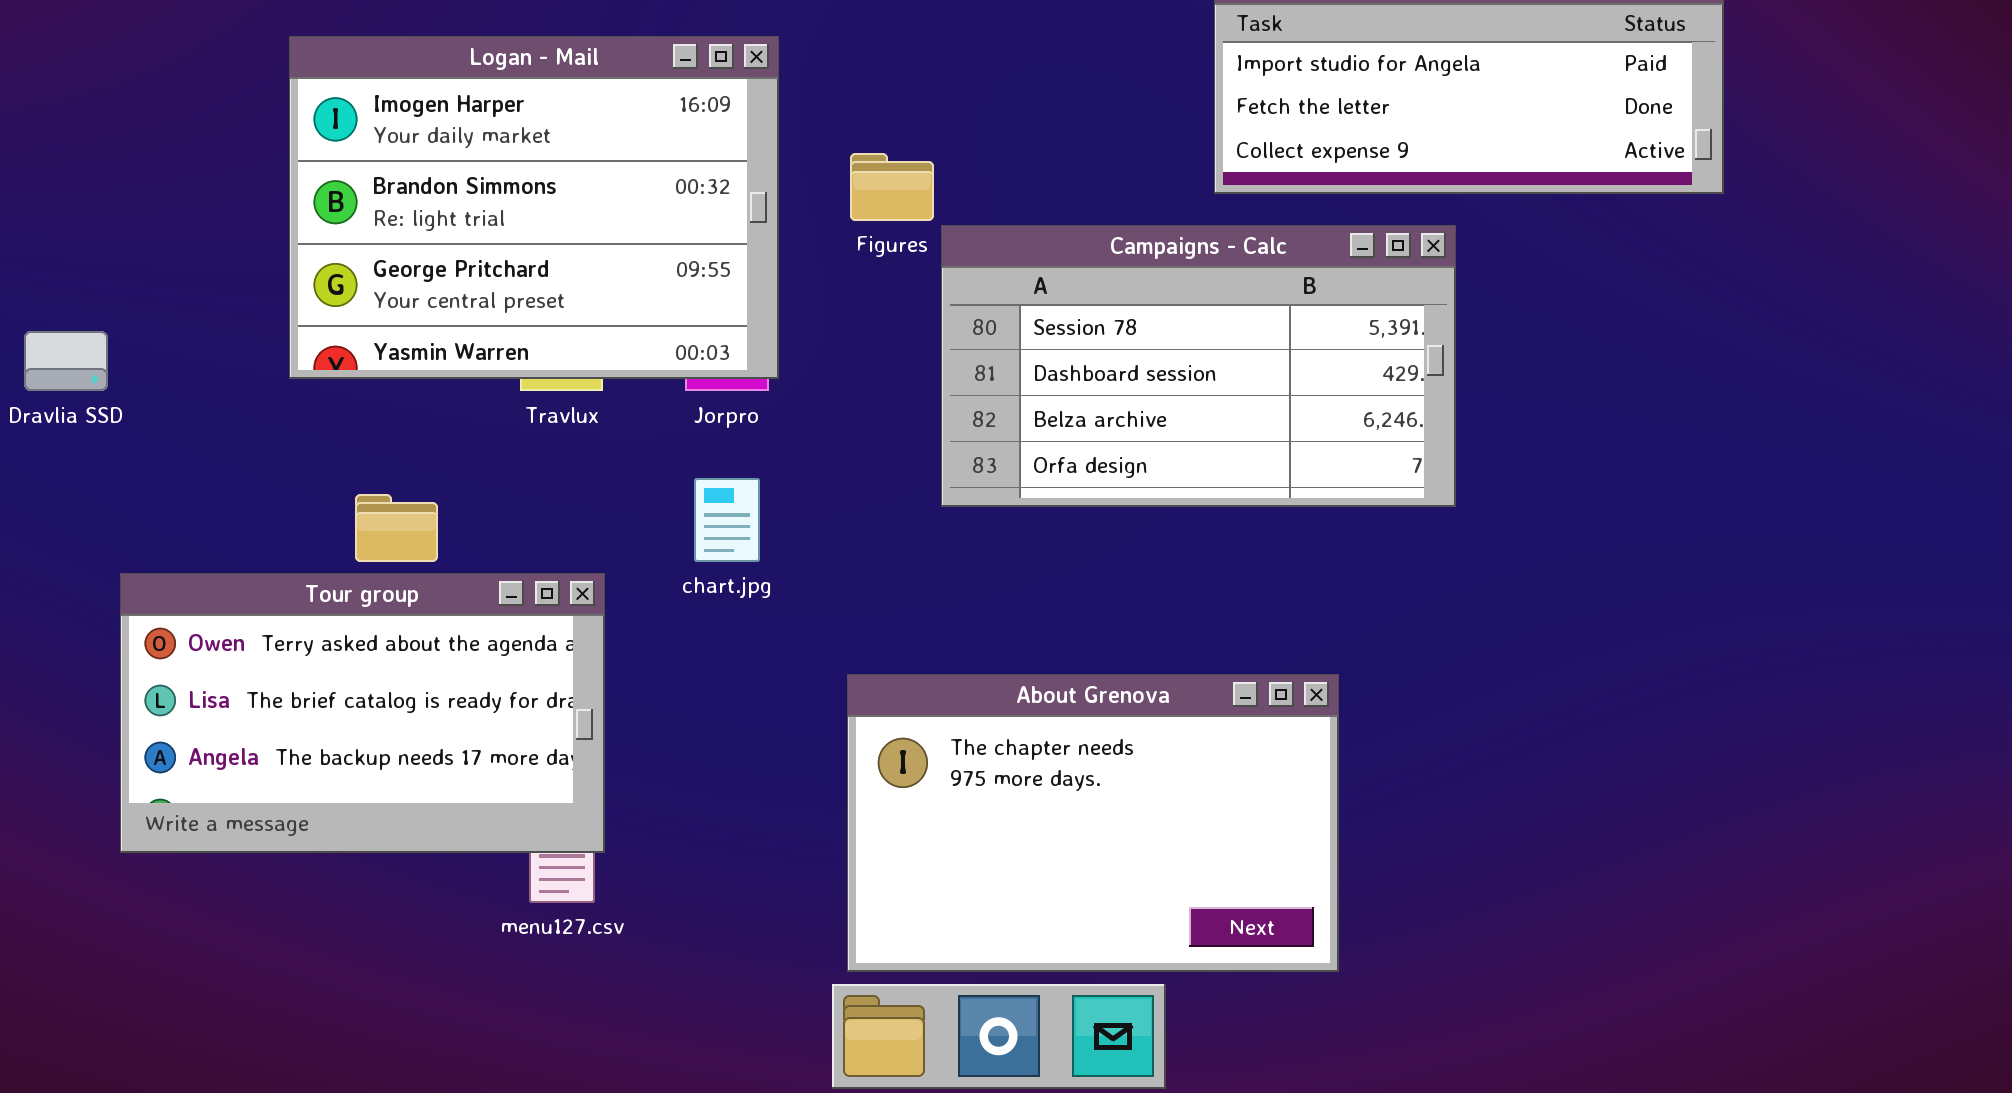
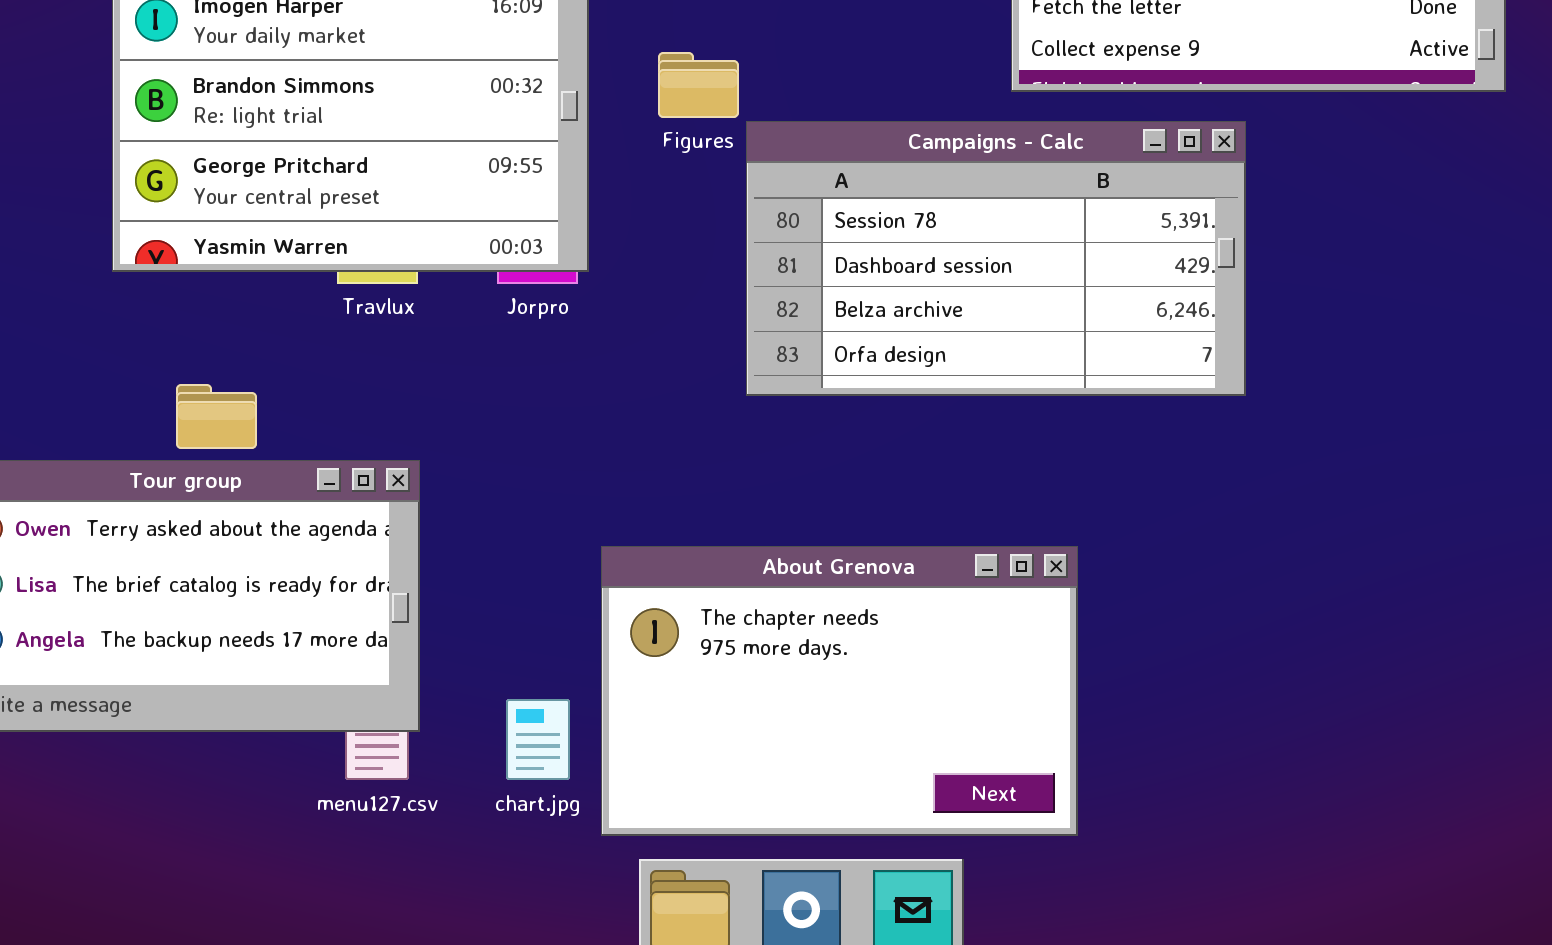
chart.jpg: [694,478,760,562] -> [506,699,570,780], moved
About Grenova: [847,674,1339,972] -> [601,546,1078,836], moved

